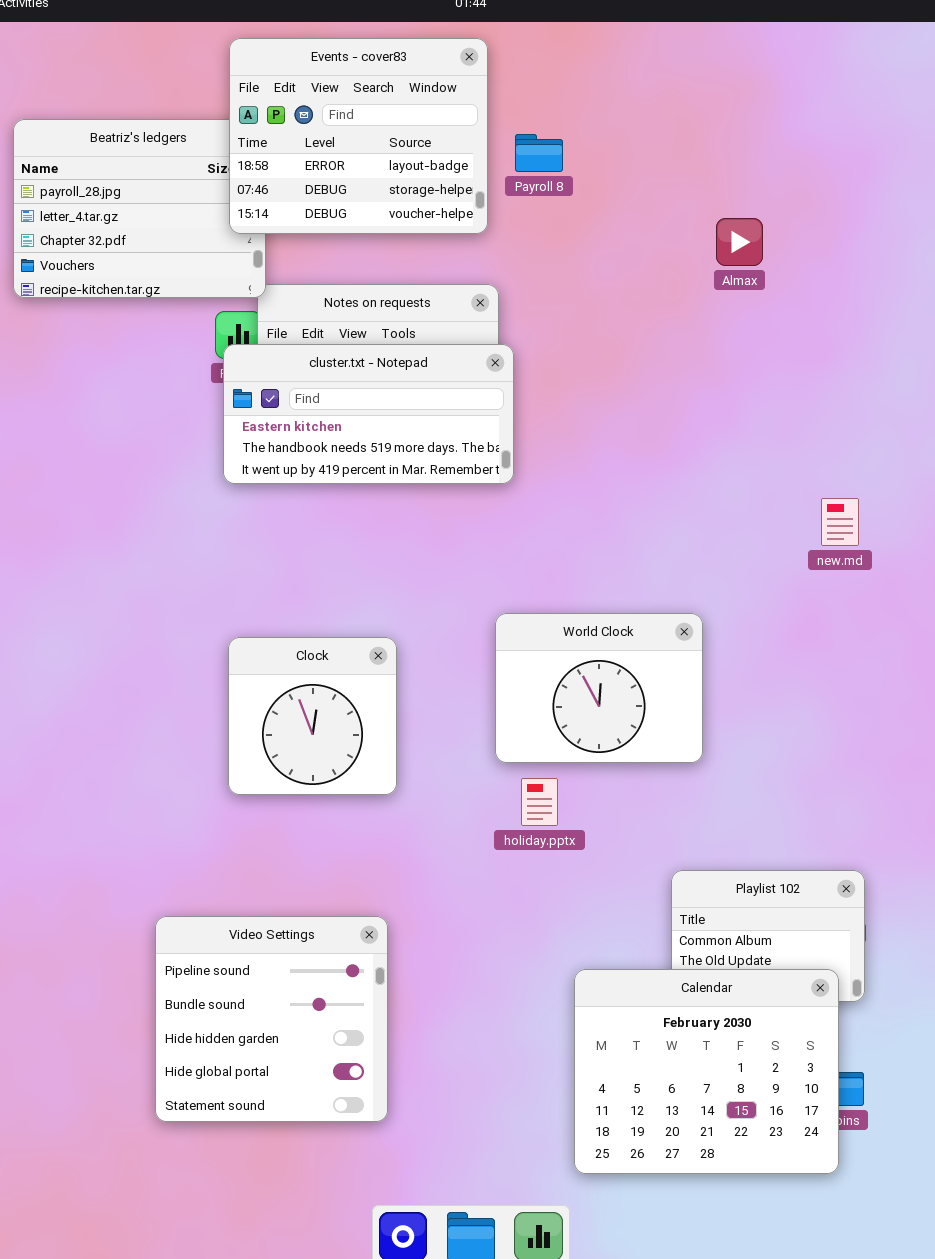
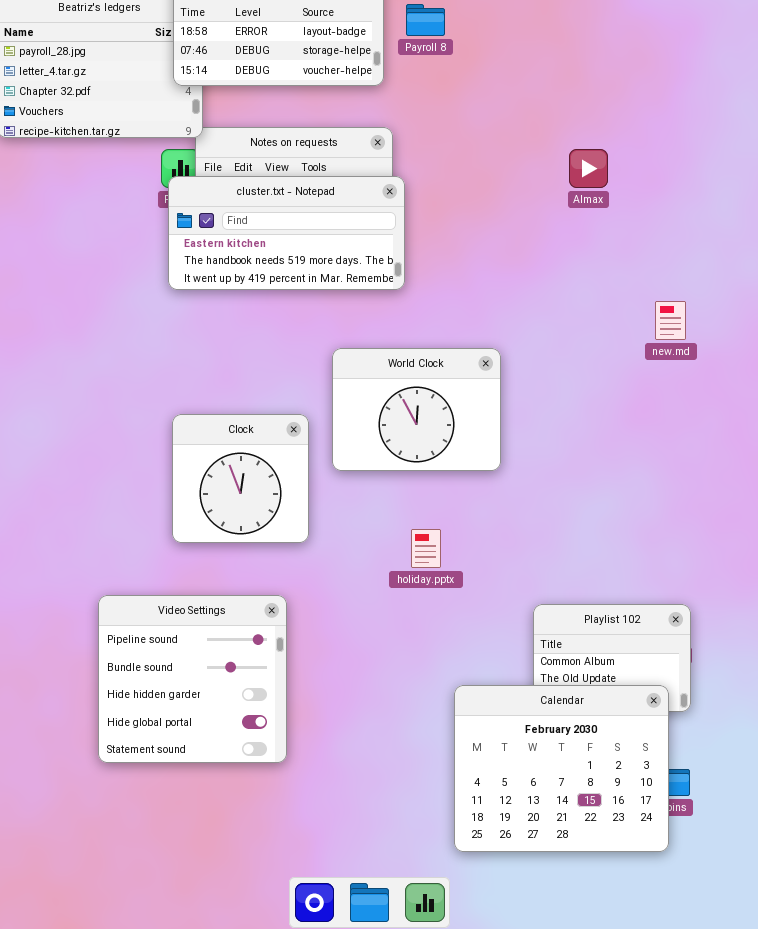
Almax: [716,218,763,266] -> [569,149,608,188], moved
World Clock: [495,613,703,763] -> [332,348,501,471], moved
Video Settings: [155,916,388,1122] -> [98,595,287,763], moved

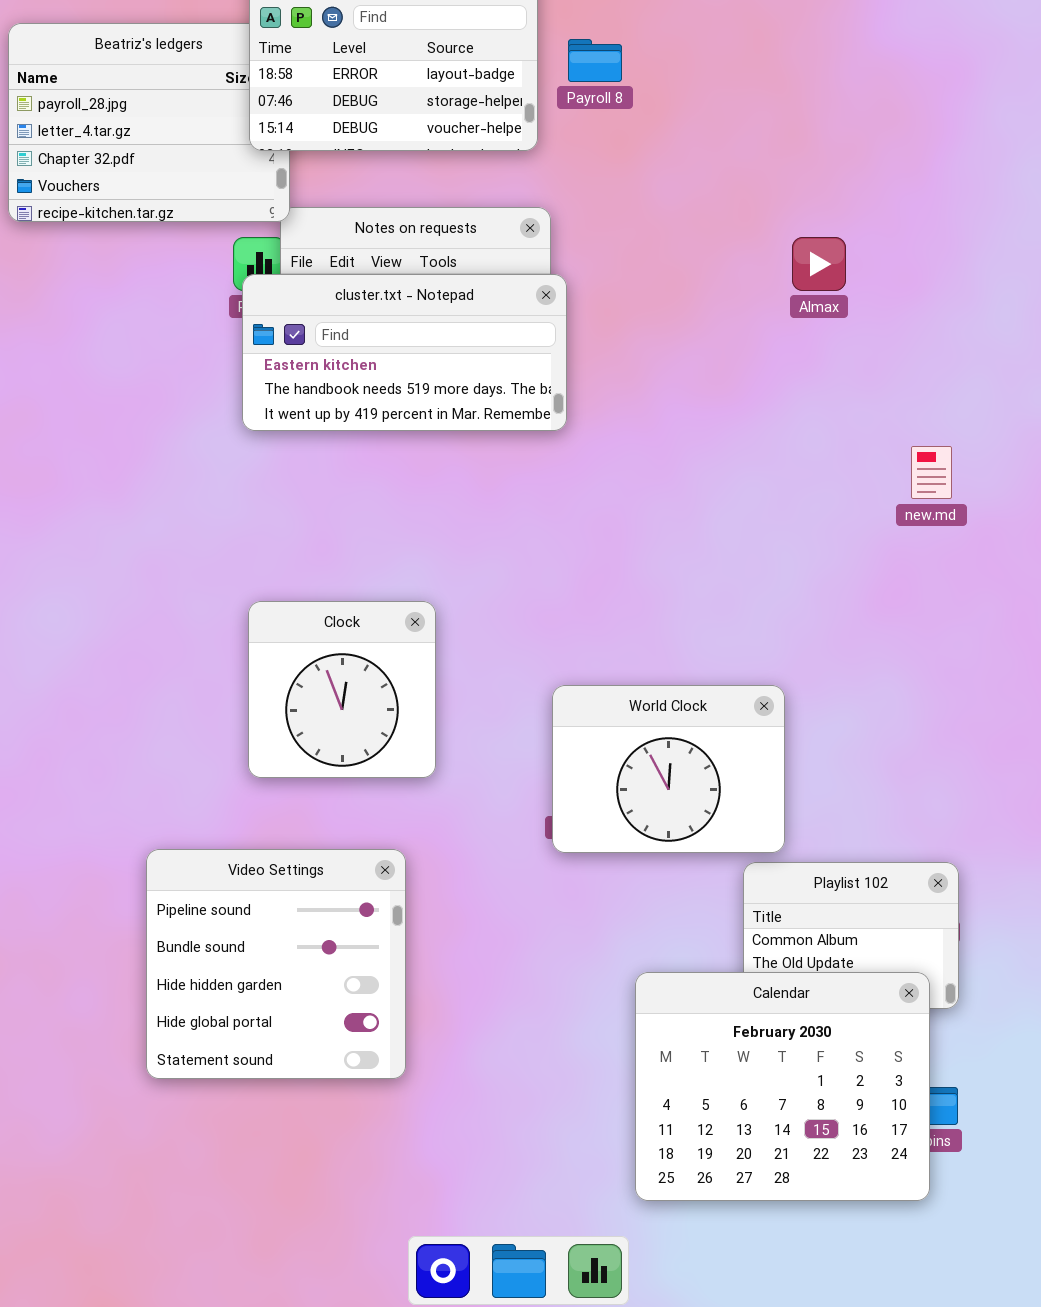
World Clock: [332,348,501,471] -> [552,685,785,853], moved

